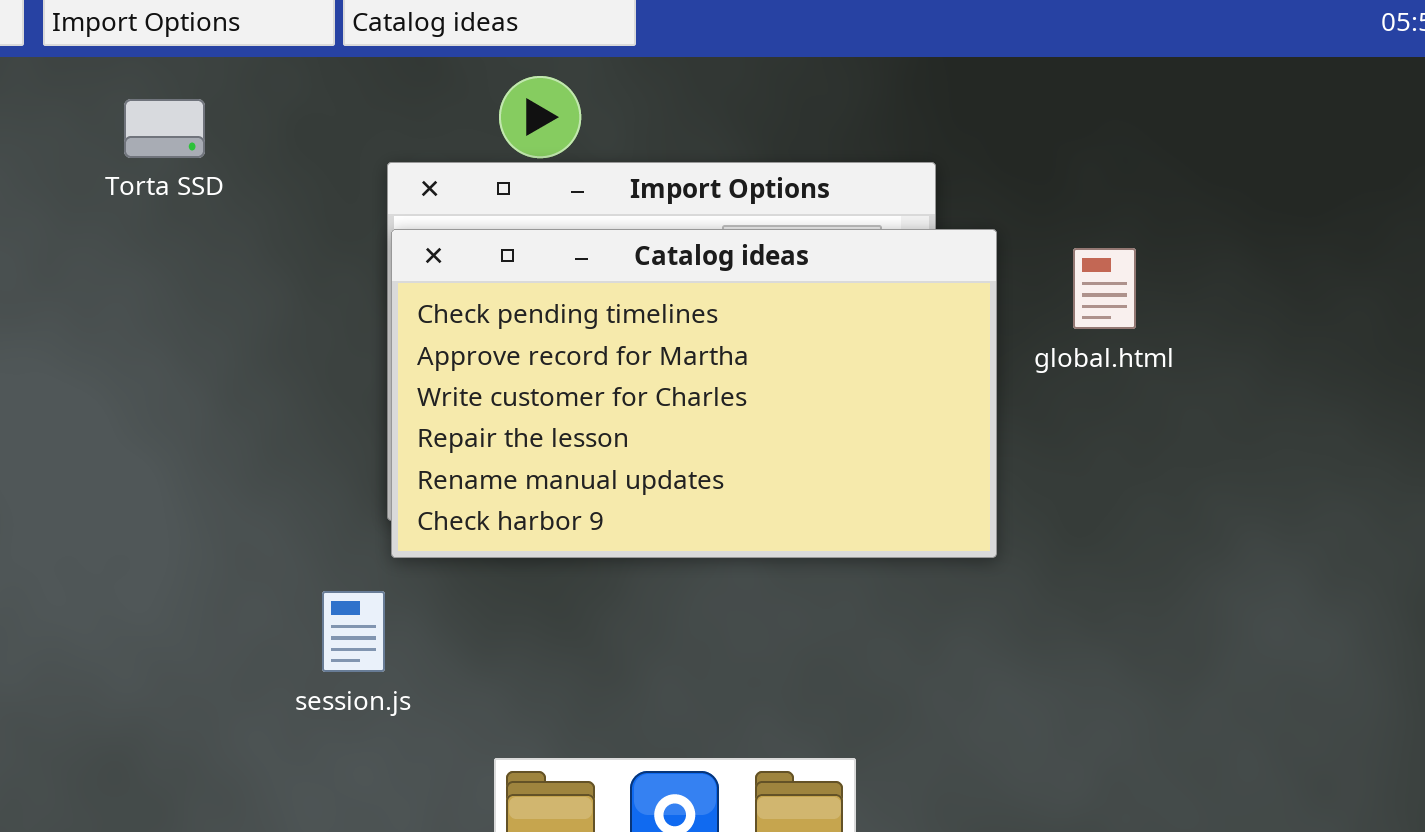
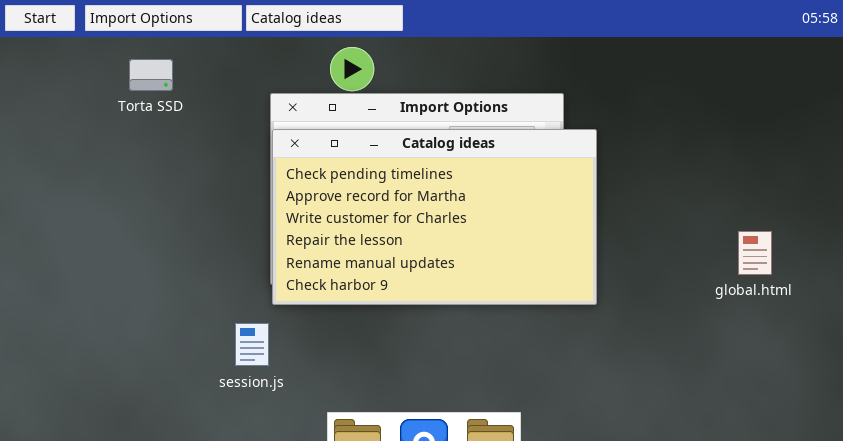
global.html: [1073,248,1136,329] -> [738,231,772,275], moved

